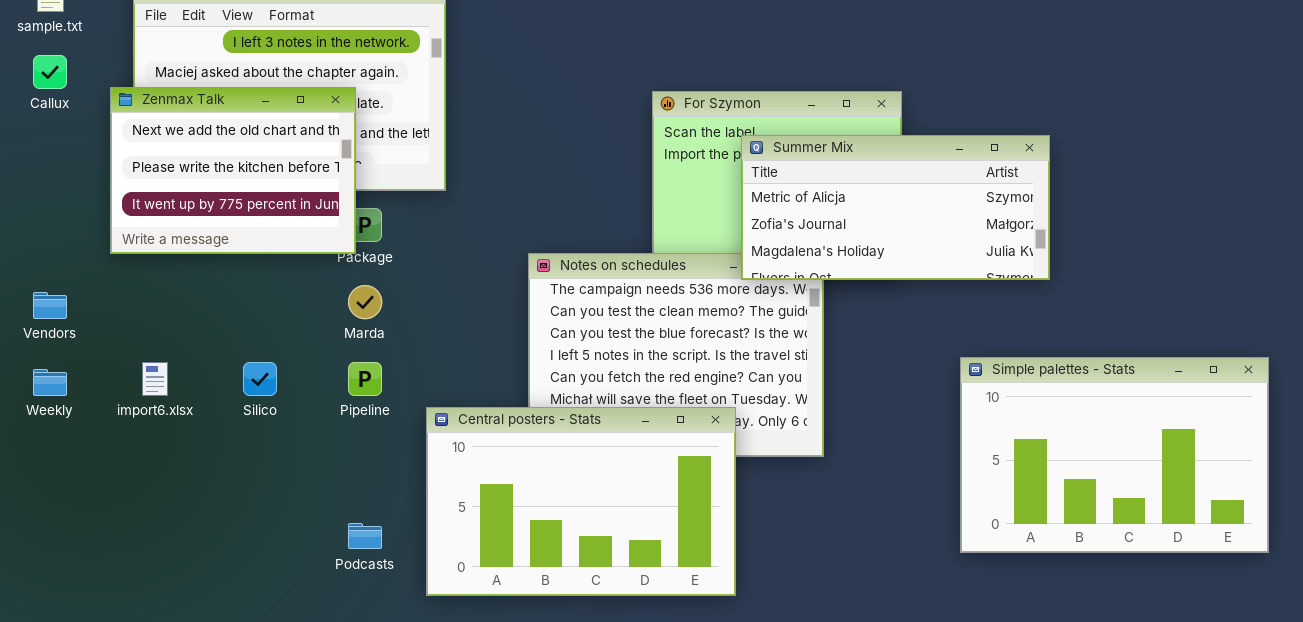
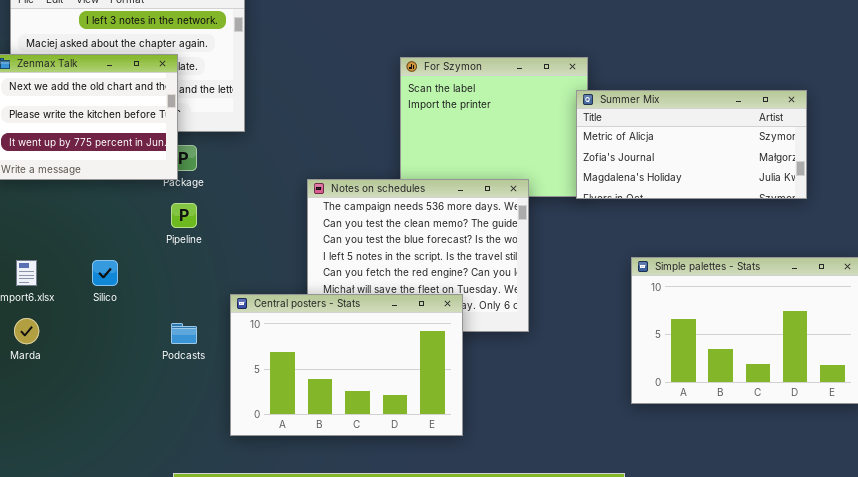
Summer Mix: [741,135,1050,280] -> [576,90,807,199], moved
Marda: [348,285,382,319] -> [14,318,39,344], moved
Pipeline: [348,362,382,396] -> [171,203,197,228], moved
Podcasts: [348,523,382,549] -> [171,323,197,344], moved

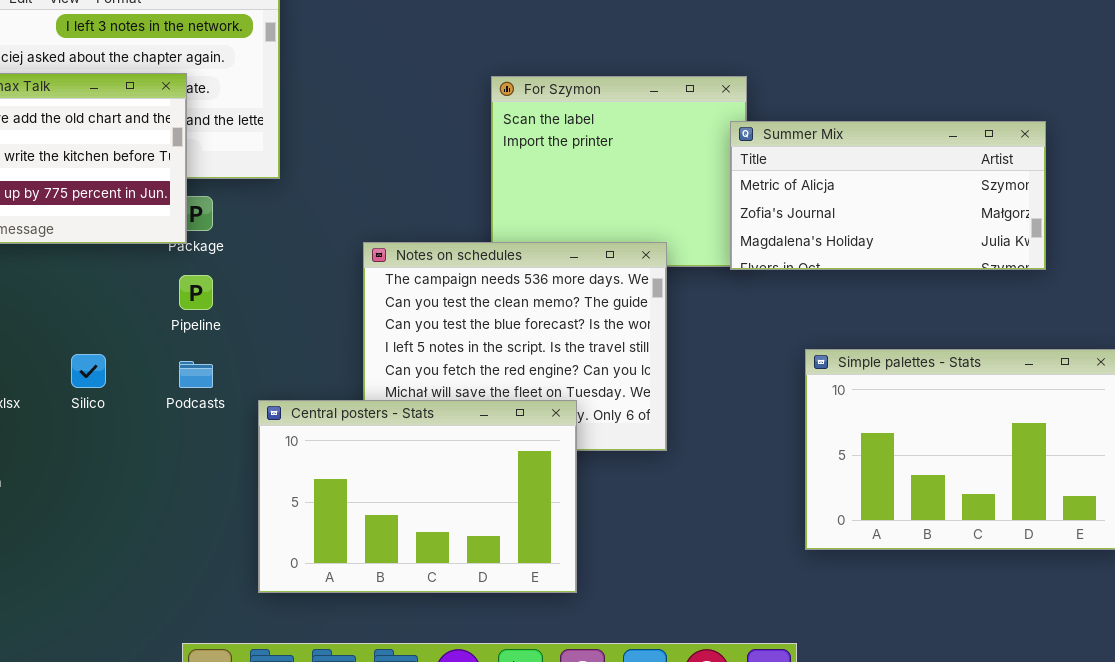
Podcasts: [171,323,197,344] -> [179,361,213,388], moved

